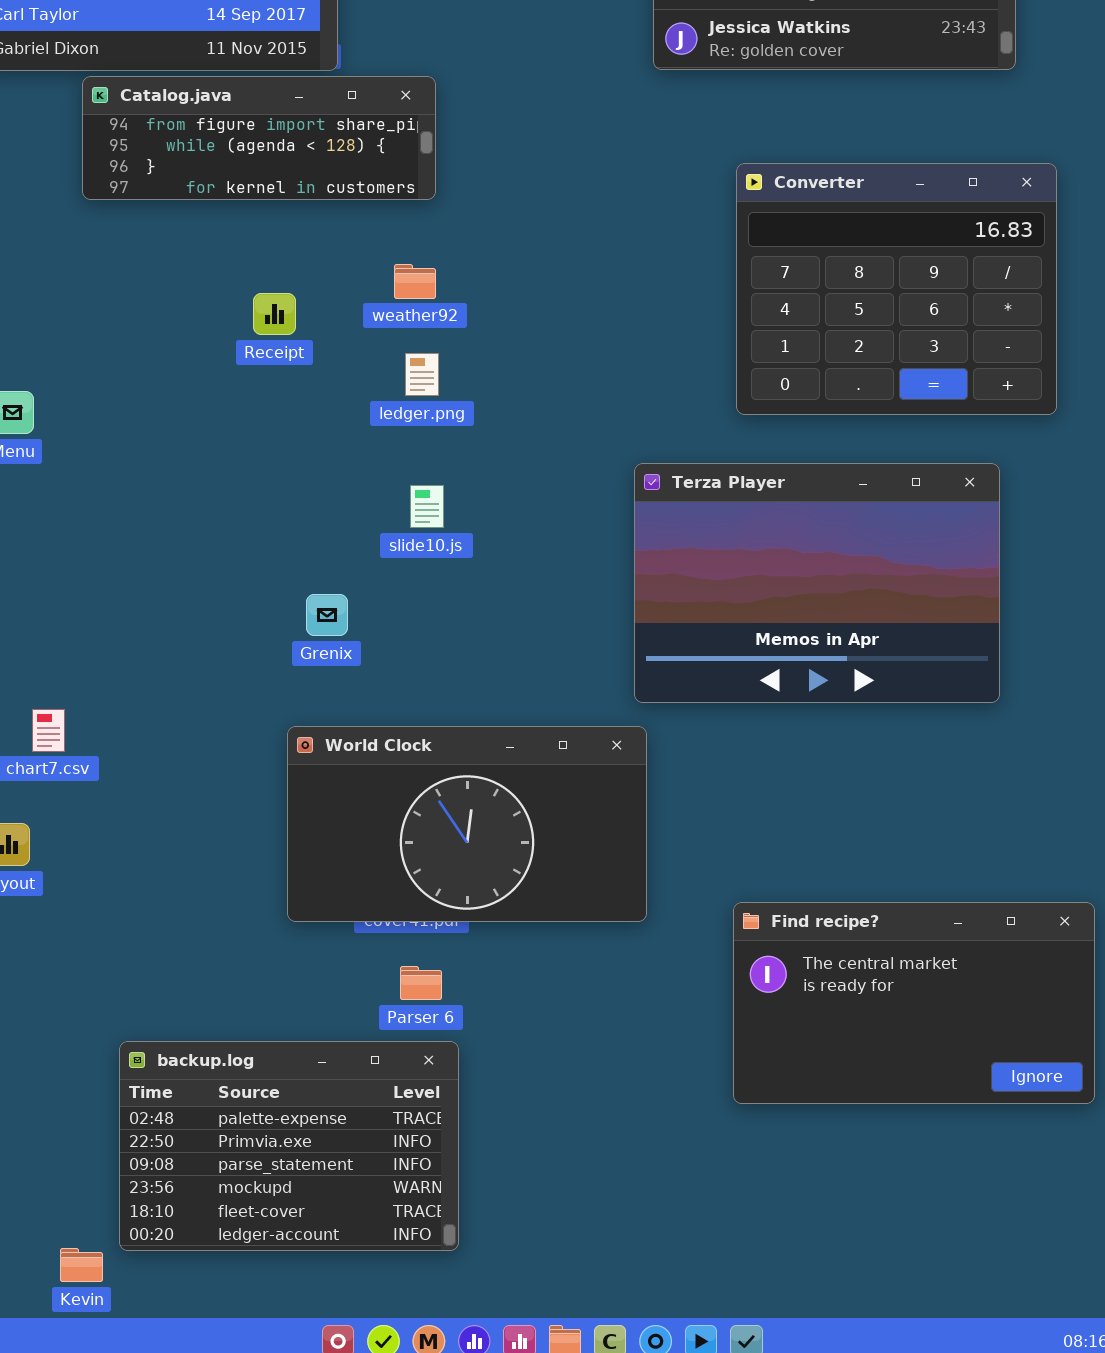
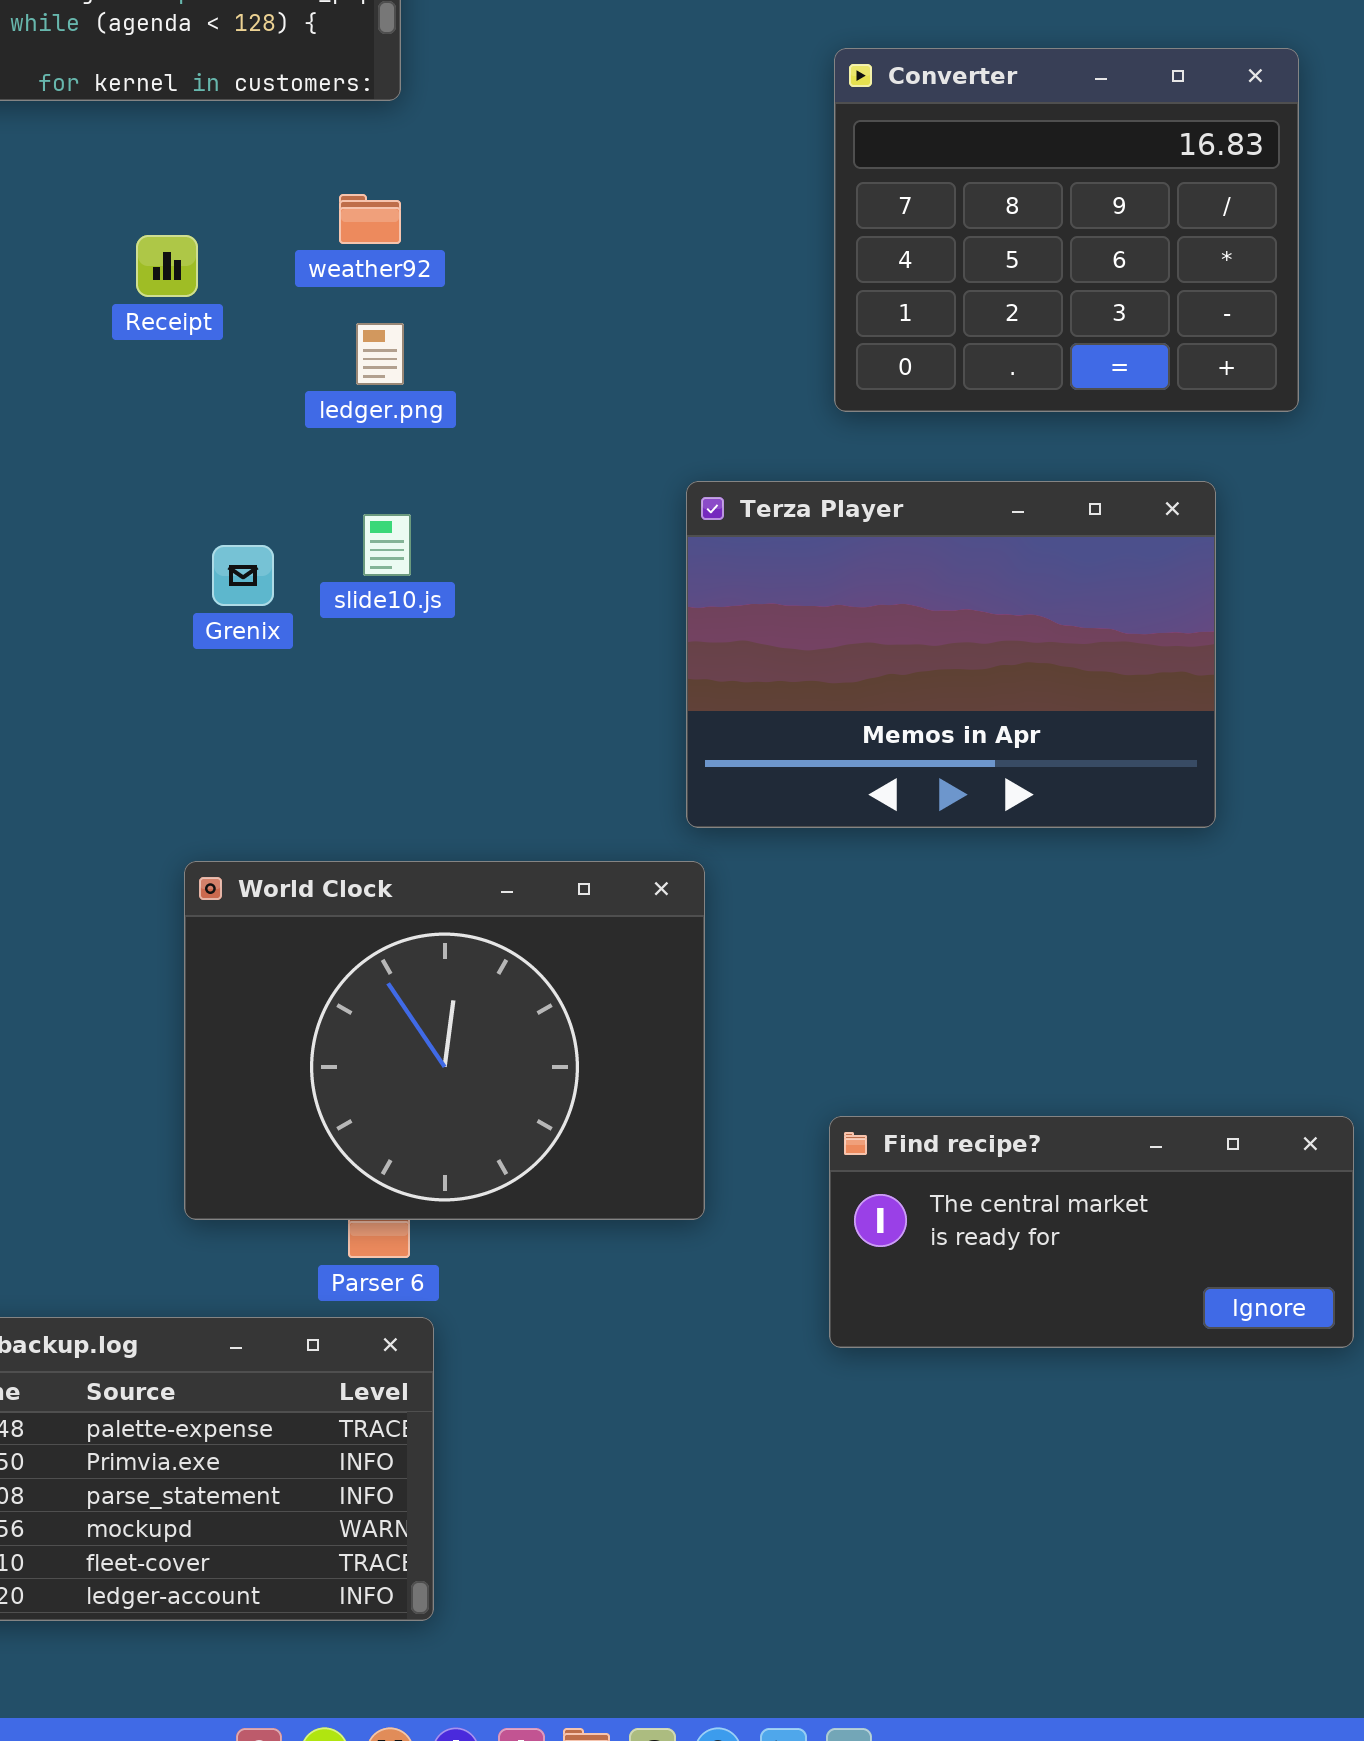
Grenix: [306,594,348,636] -> [212,545,274,606], moved
World Clock: [287,726,647,922] -> [184,861,705,1220], resized
Find recipe?: [733,902,1095,1104] -> [829,1116,1354,1348], resized

